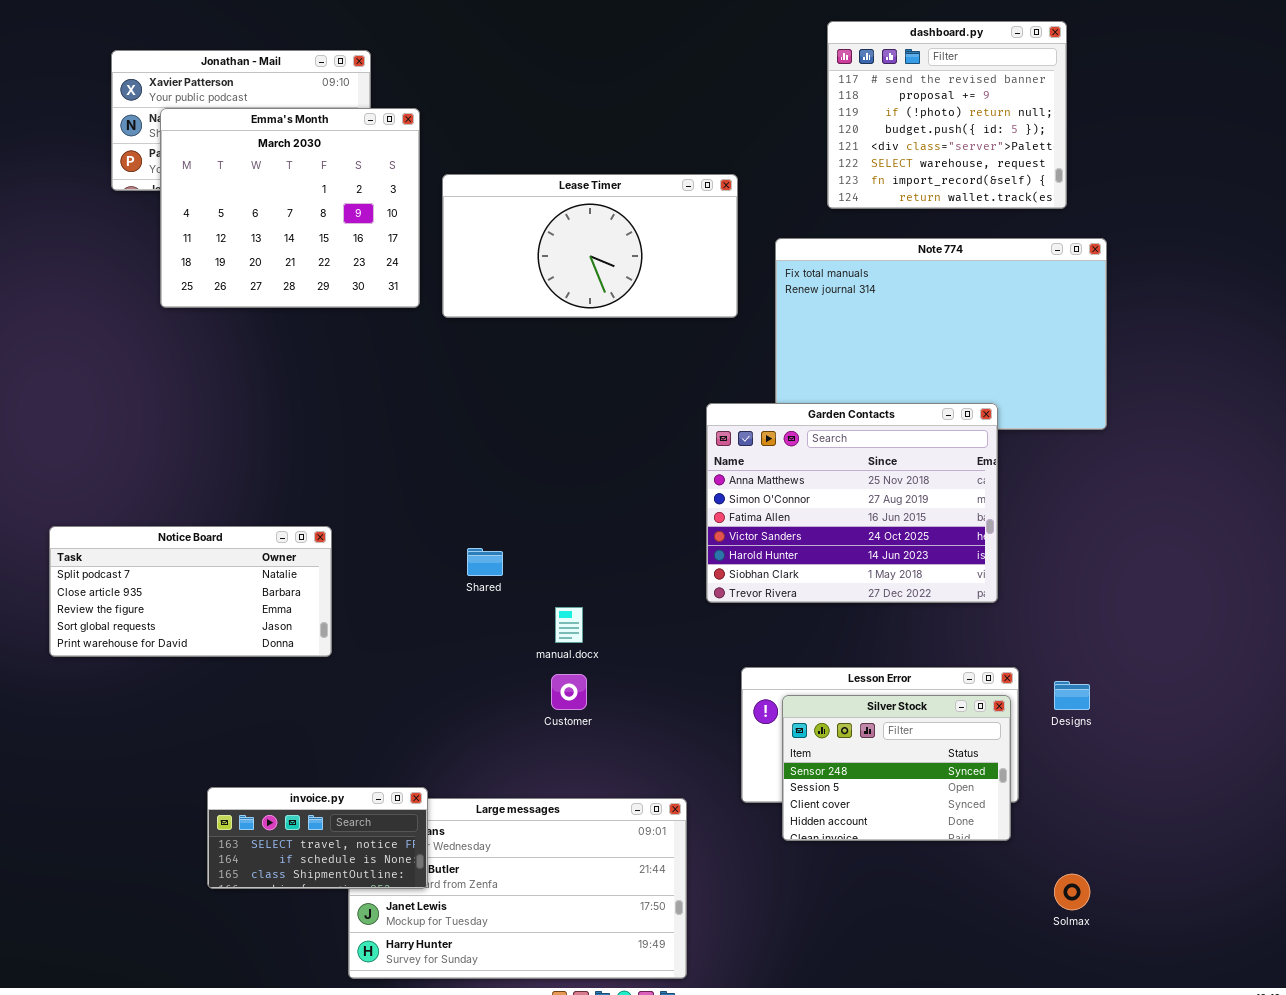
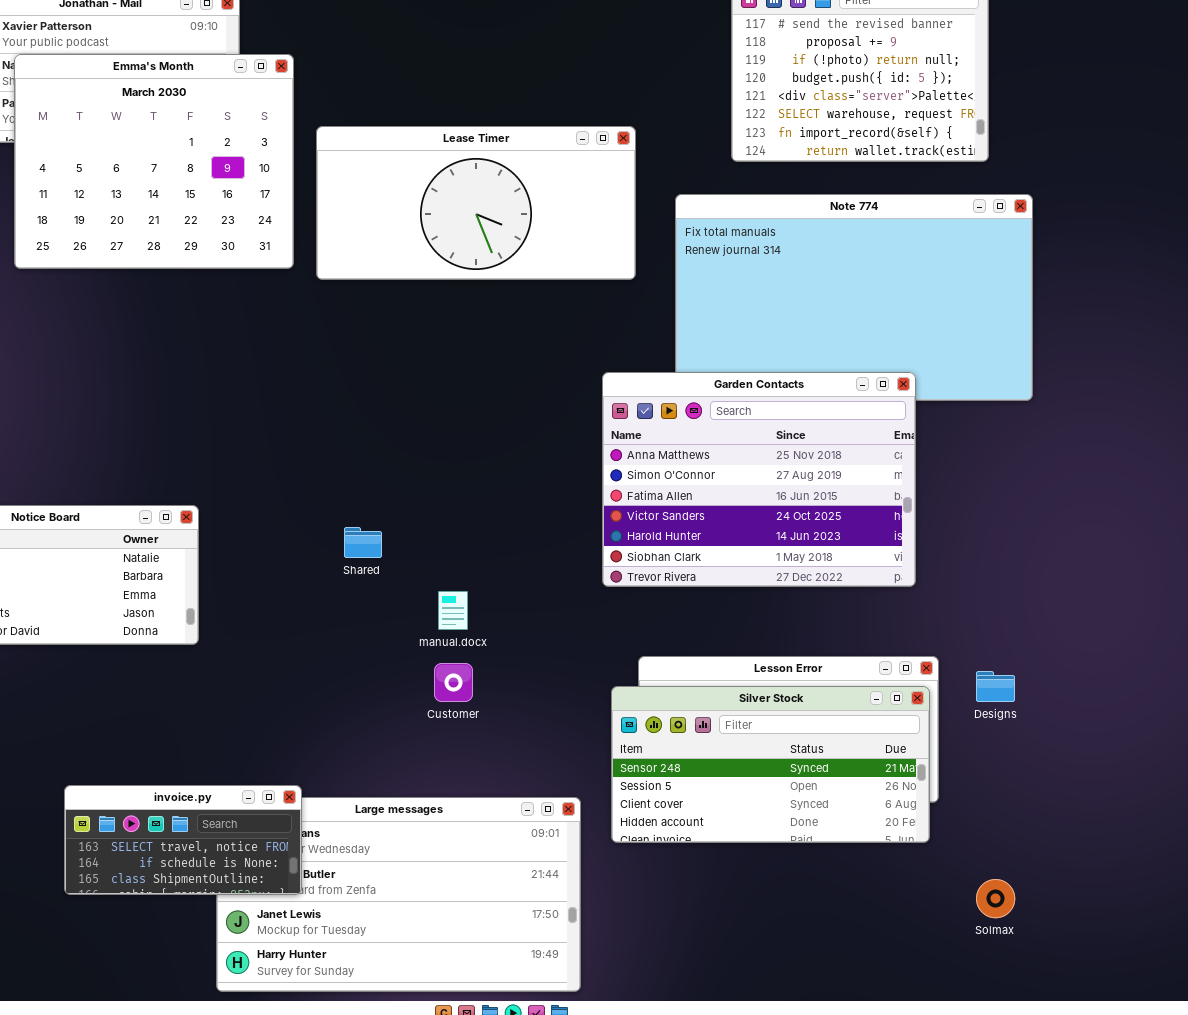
Silver Stock: [782,695,1011,841] -> [611,686,930,843], resized

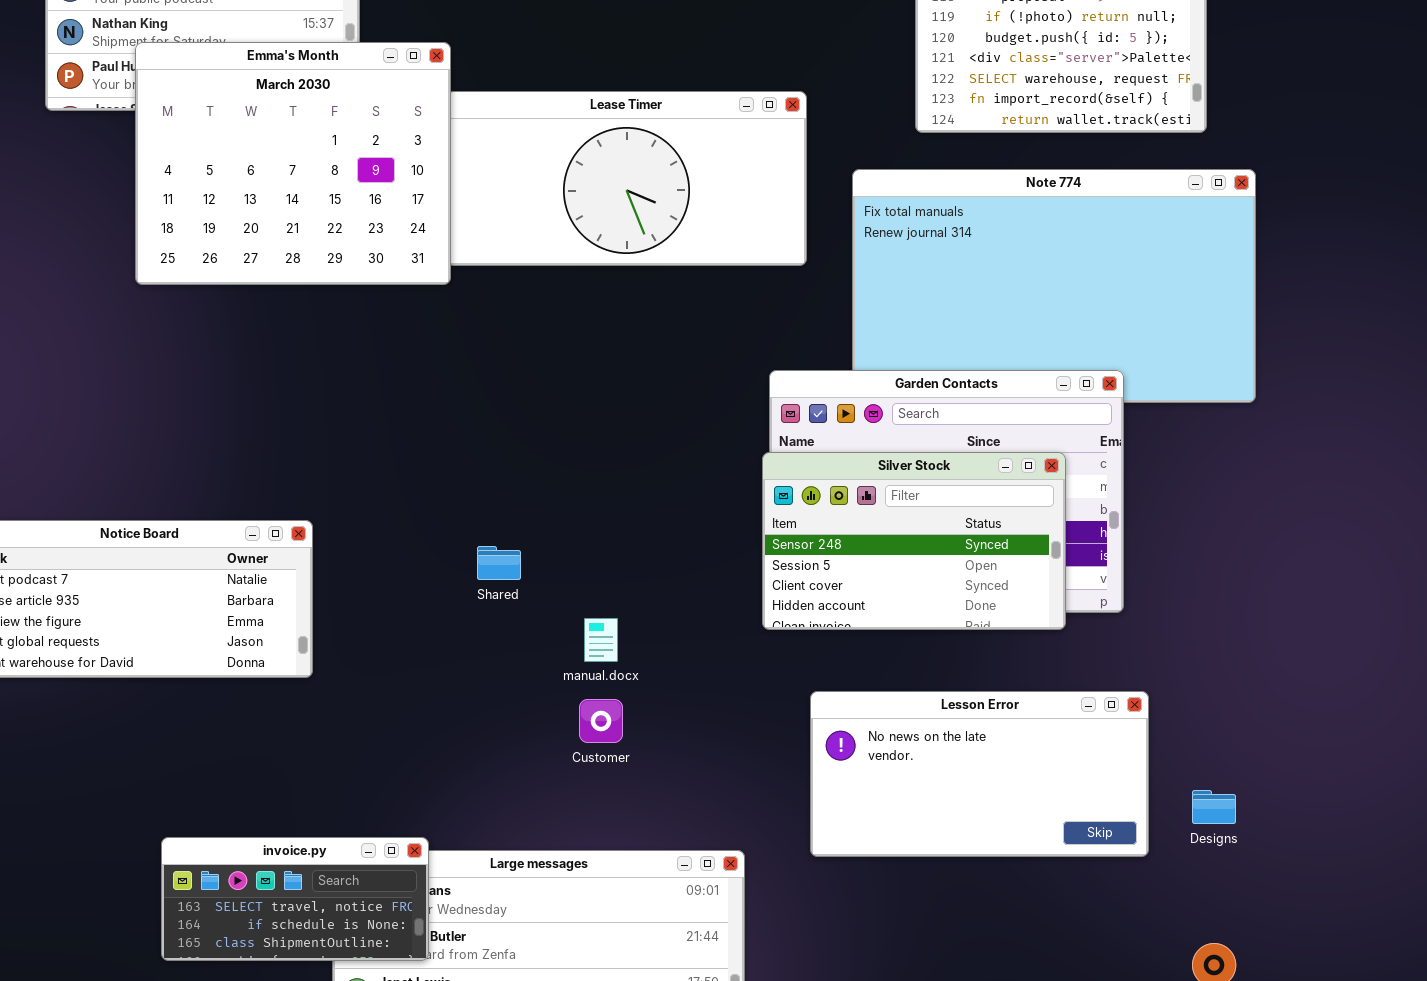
Emma's Month: [14,54,294,269] -> [135,42,451,285], moved
Designs: [976,671,1015,702] -> [1192,790,1236,824], moved
Silver Stock: [611,686,930,843] -> [762,452,1066,630], moved, resized

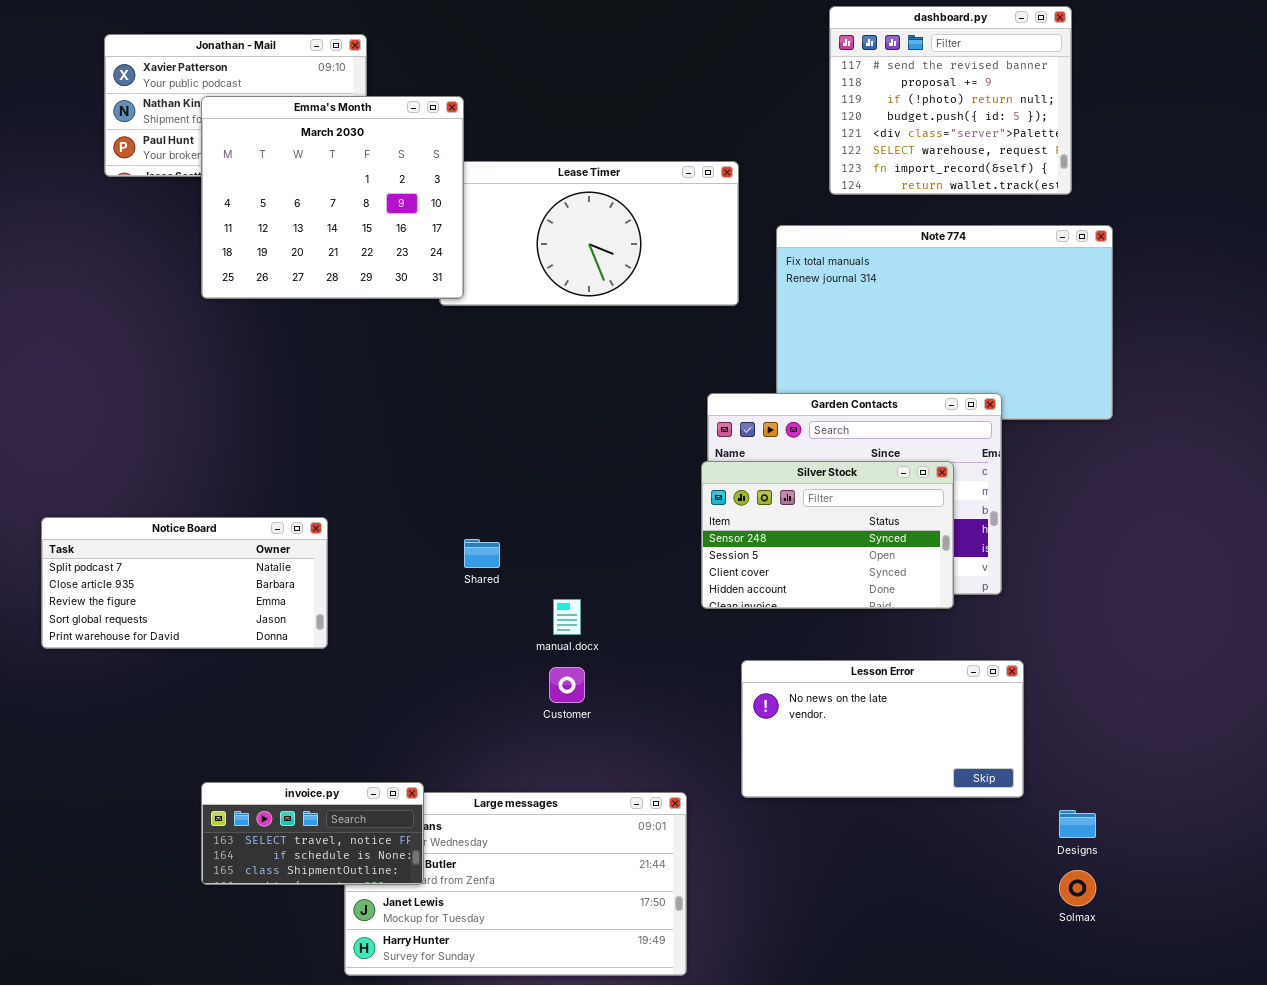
Emma's Month: [135,42,451,285] -> [201,96,464,299], moved
Designs: [1192,790,1236,824] -> [1059,810,1096,838], moved

